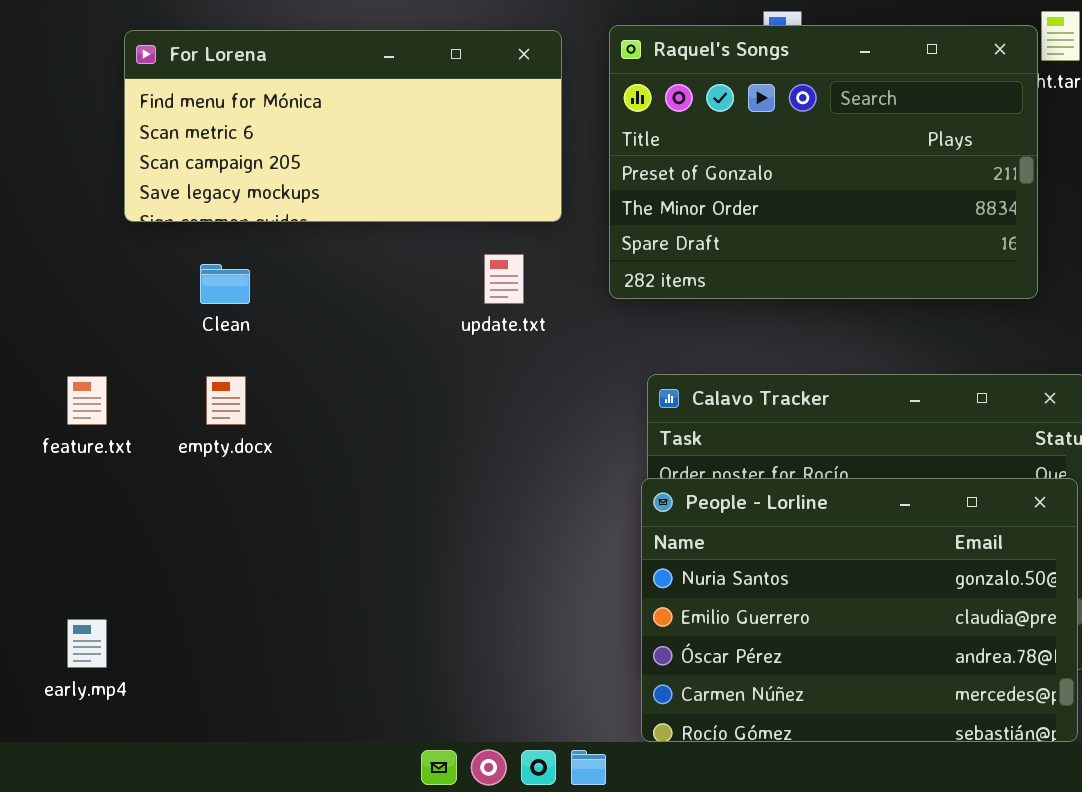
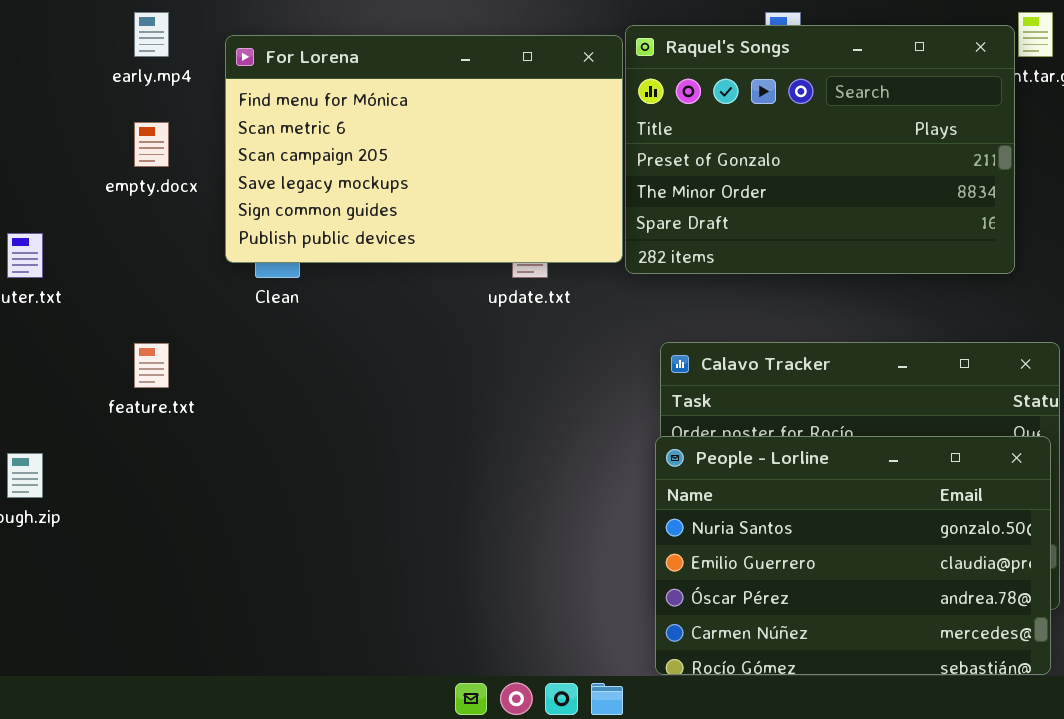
For Lorena: [124,30,562,222] -> [225,35,623,263], moved, resized
empty.docx: [206,376,246,425] -> [134,122,169,167], moved
early.mp4: [67,619,107,668] -> [134,12,169,57], moved

